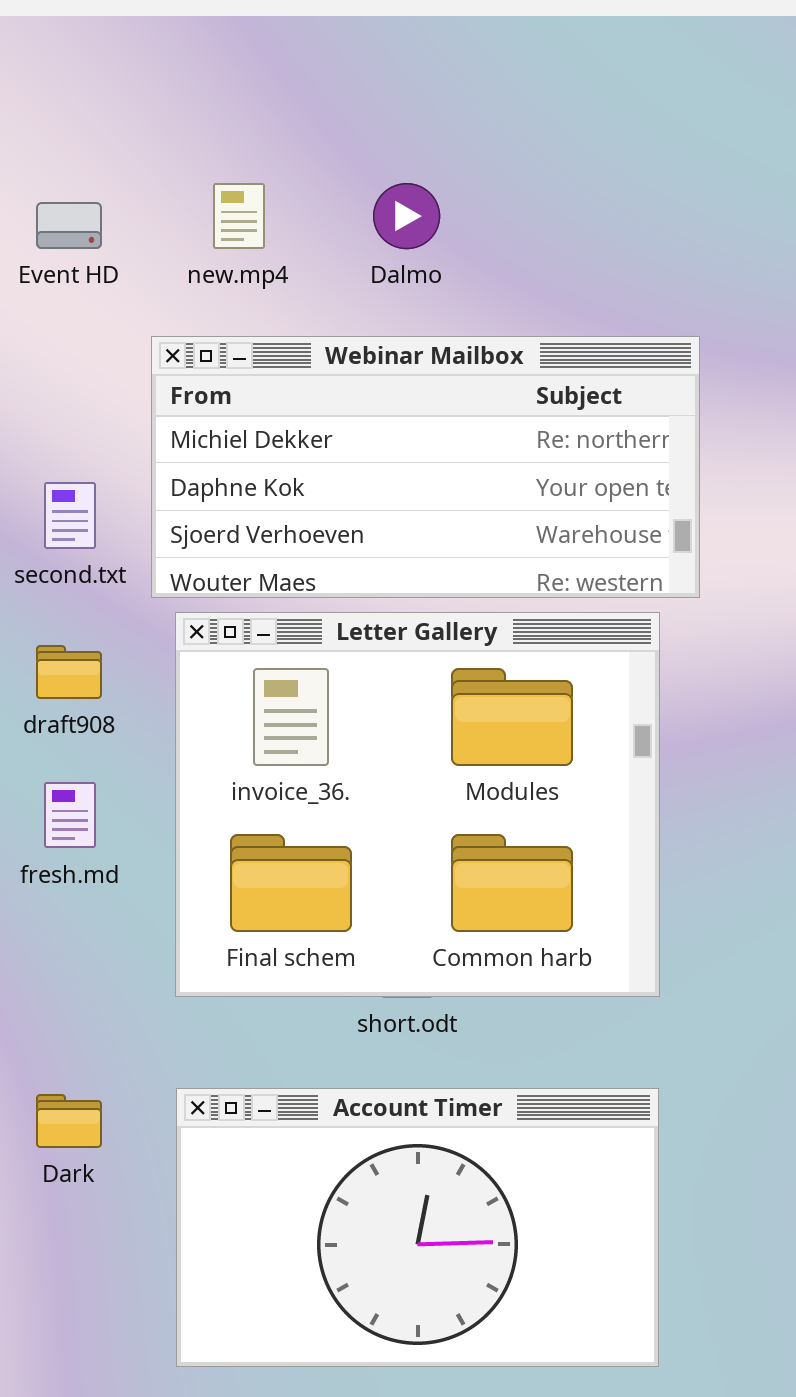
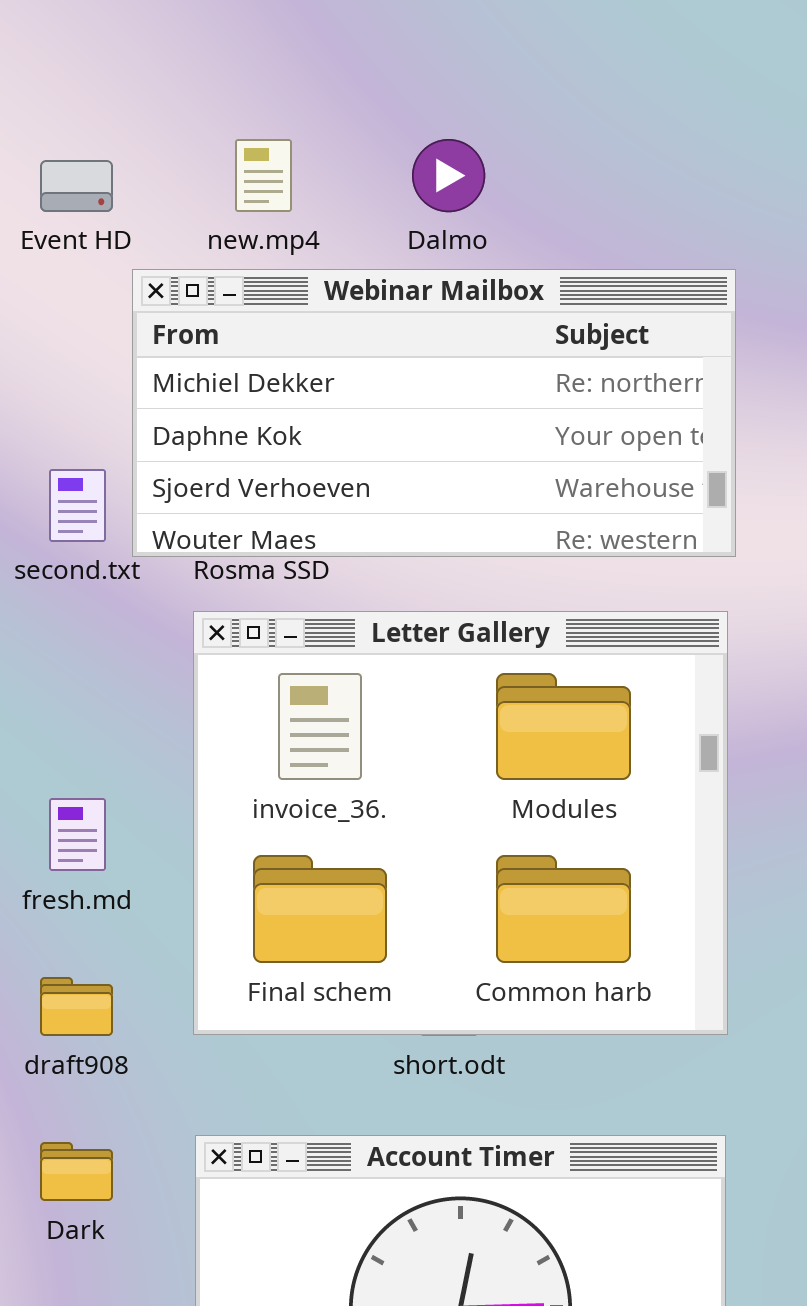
Webinar Mailbox: [151,336,700,598] -> [132,269,736,557], moved
draft908: [36,645,102,699] -> [40,977,113,1036], moved

